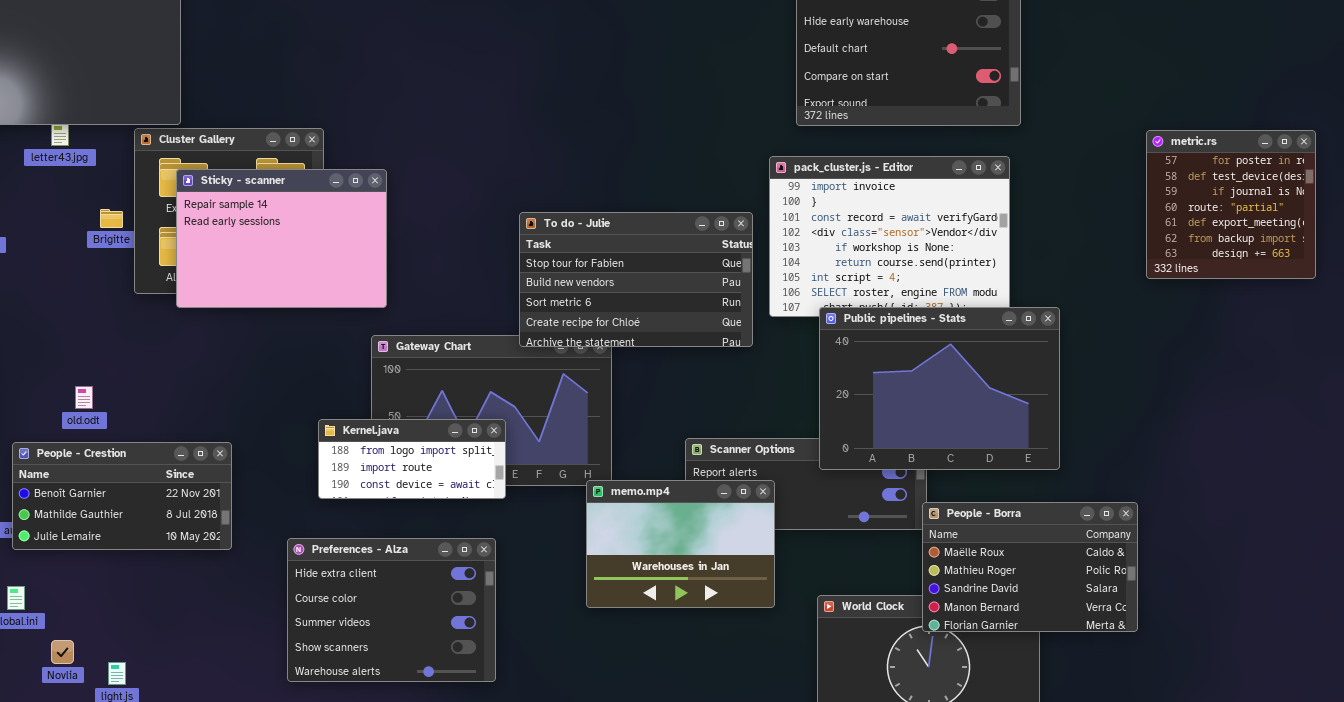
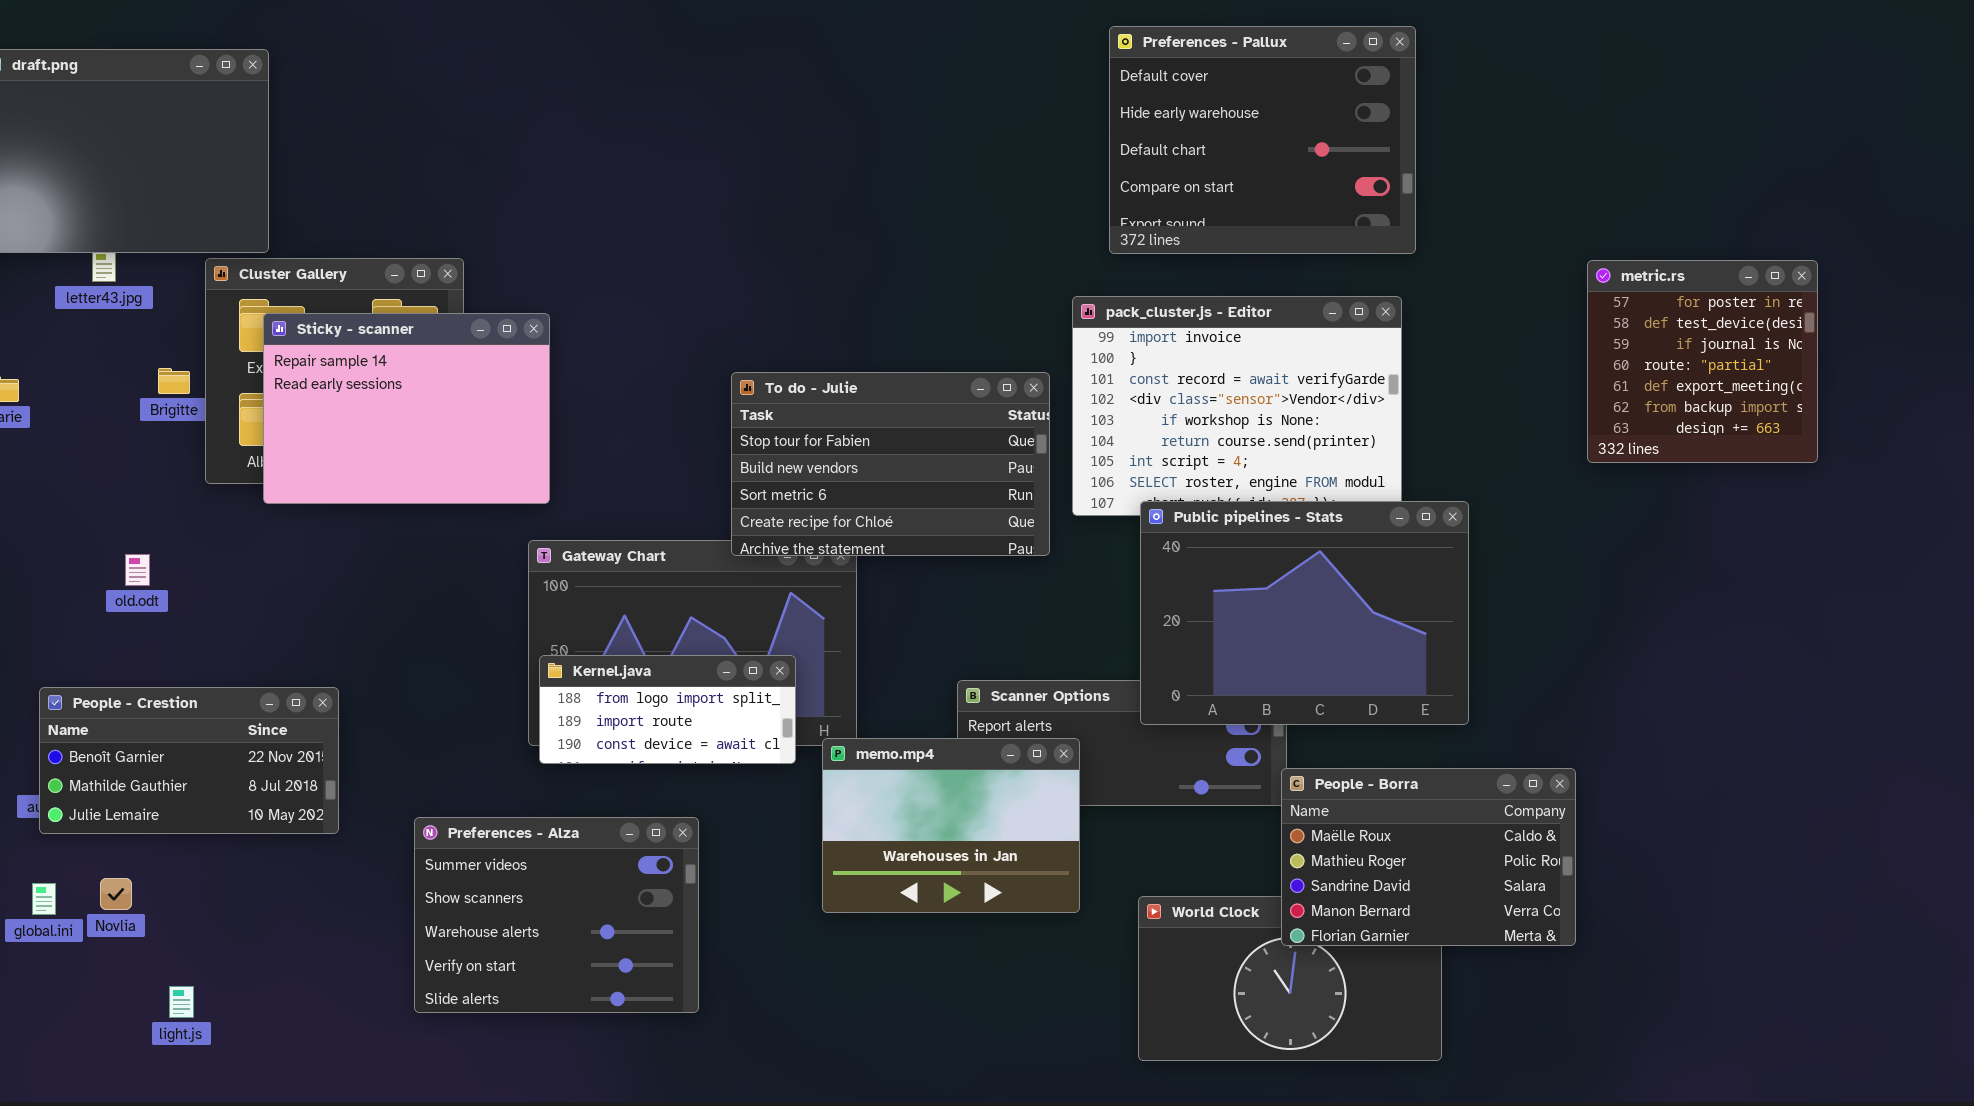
old.odt: [75,386,93,409] -> [125,554,150,586], moved
Kernel.java: [318,419,506,499] -> [539,655,796,764], moved
Preferences - Alza: [287,538,496,682] -> [414,817,699,1013], scrolled down 2 rows
Novlia: [51,640,74,664] -> [100,878,132,910], moved

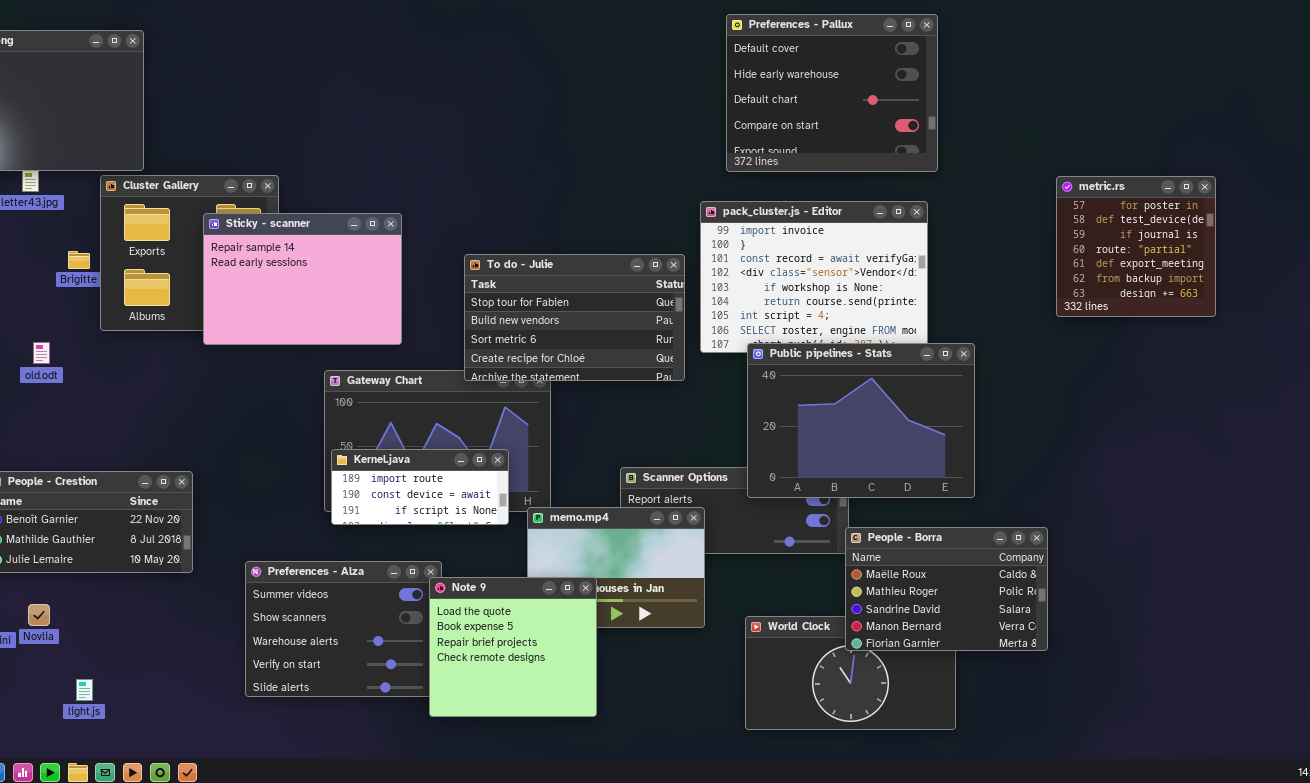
Sticky - scanner: [263,313,550,504] -> [203,213,402,345], moved
old.odt: [125,554,150,586] -> [33,342,50,364], moved
Kernel.java: [539,655,796,764] -> [331,449,509,525], scrolled down 1 row
Note 9: none -> [429,577,597,717], opened

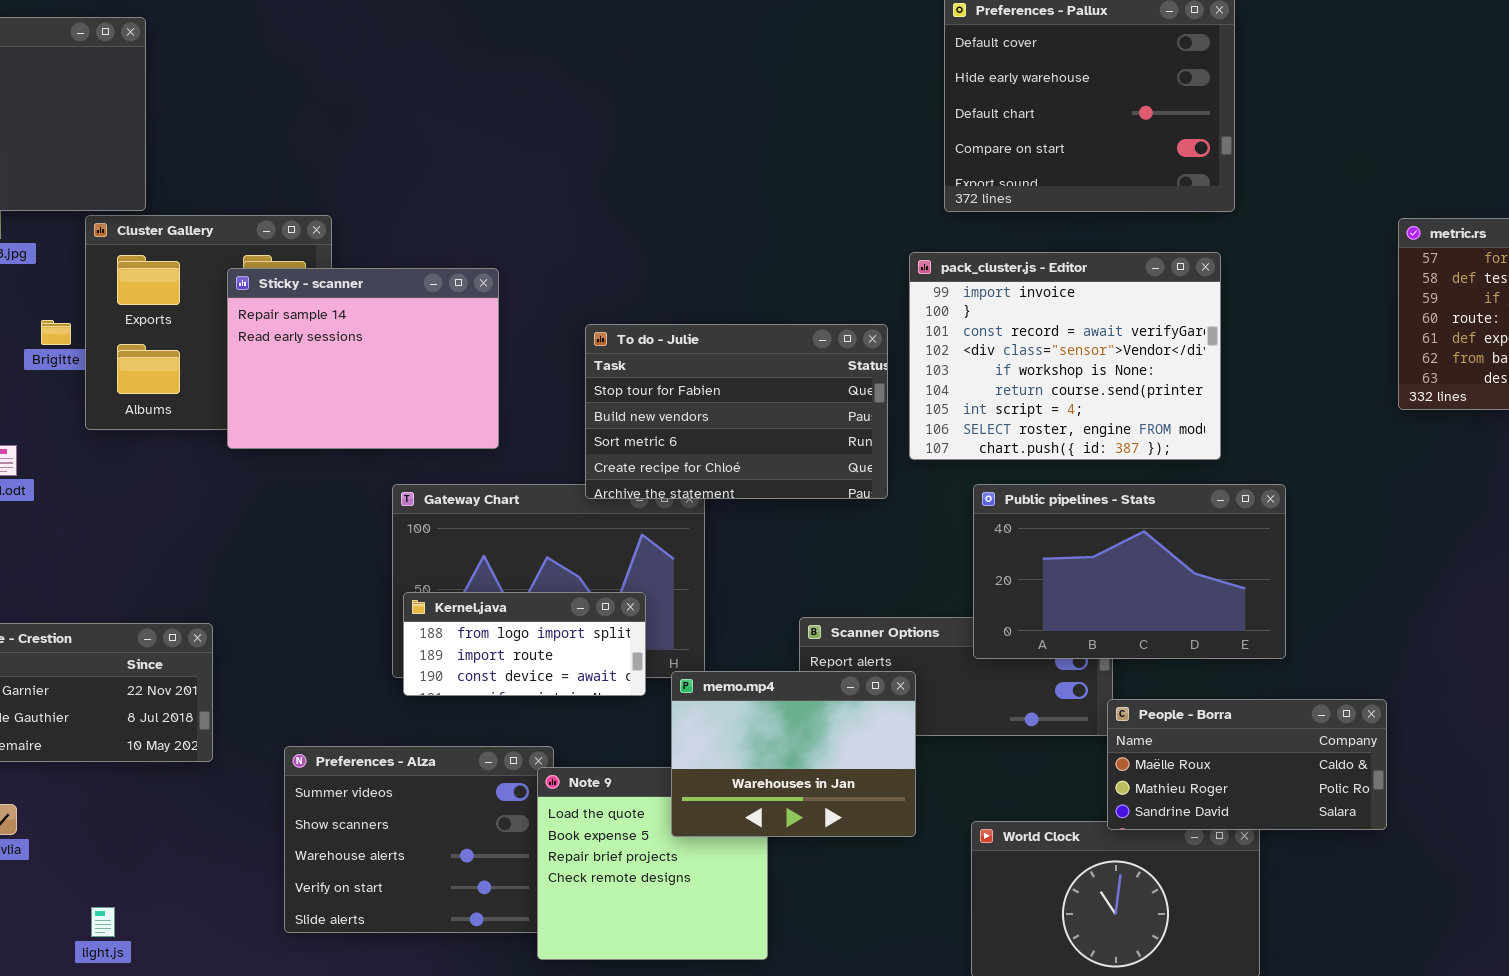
Public pipelines - Stats: [747,343,975,498] -> [973,484,1286,659], resized
Kernel.java: [331,449,509,525] -> [403,592,646,696], scrolled up 1 row
memo.mp4: [527,507,705,628] -> [671,671,916,837], raised
People - Borra: [845,527,1048,651] -> [1107,699,1387,830], resized
light.js: [76,679,93,701] -> [91,907,115,937], moved

